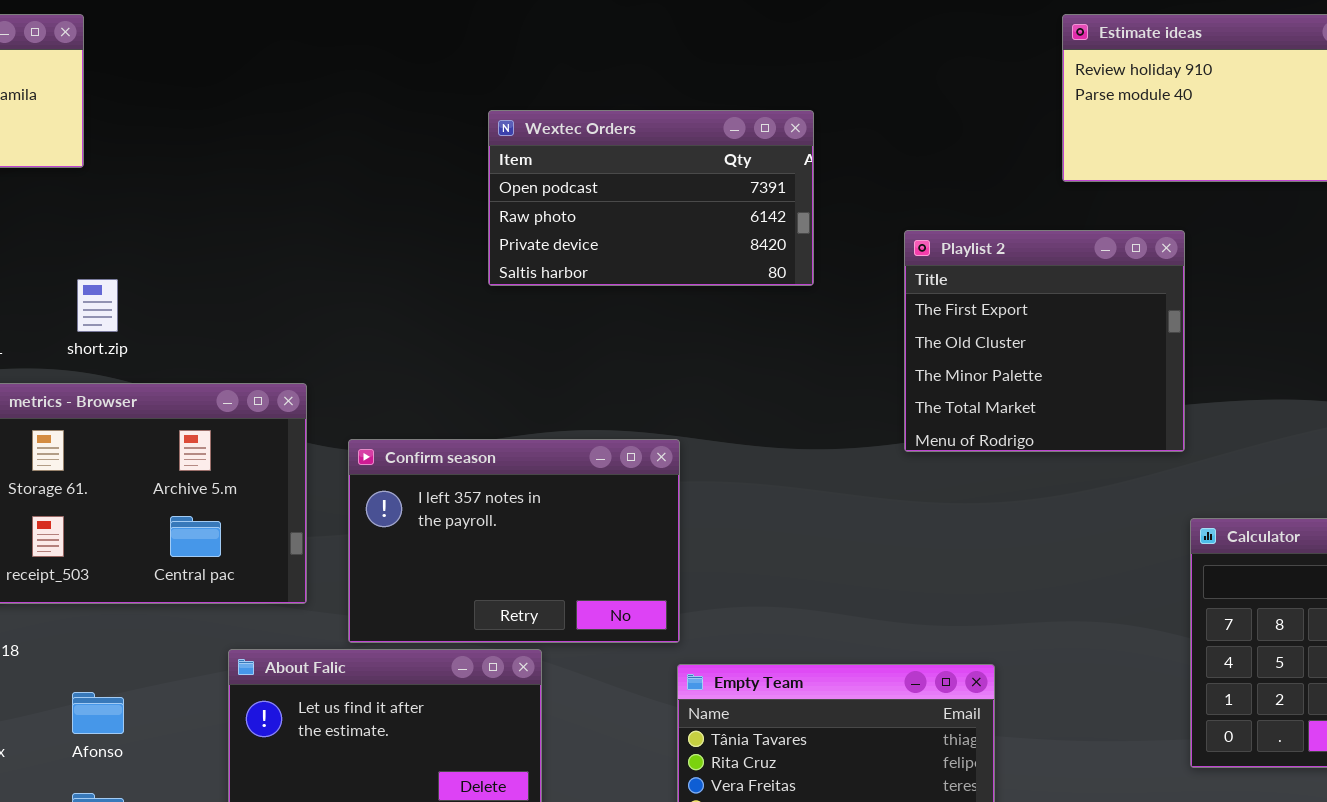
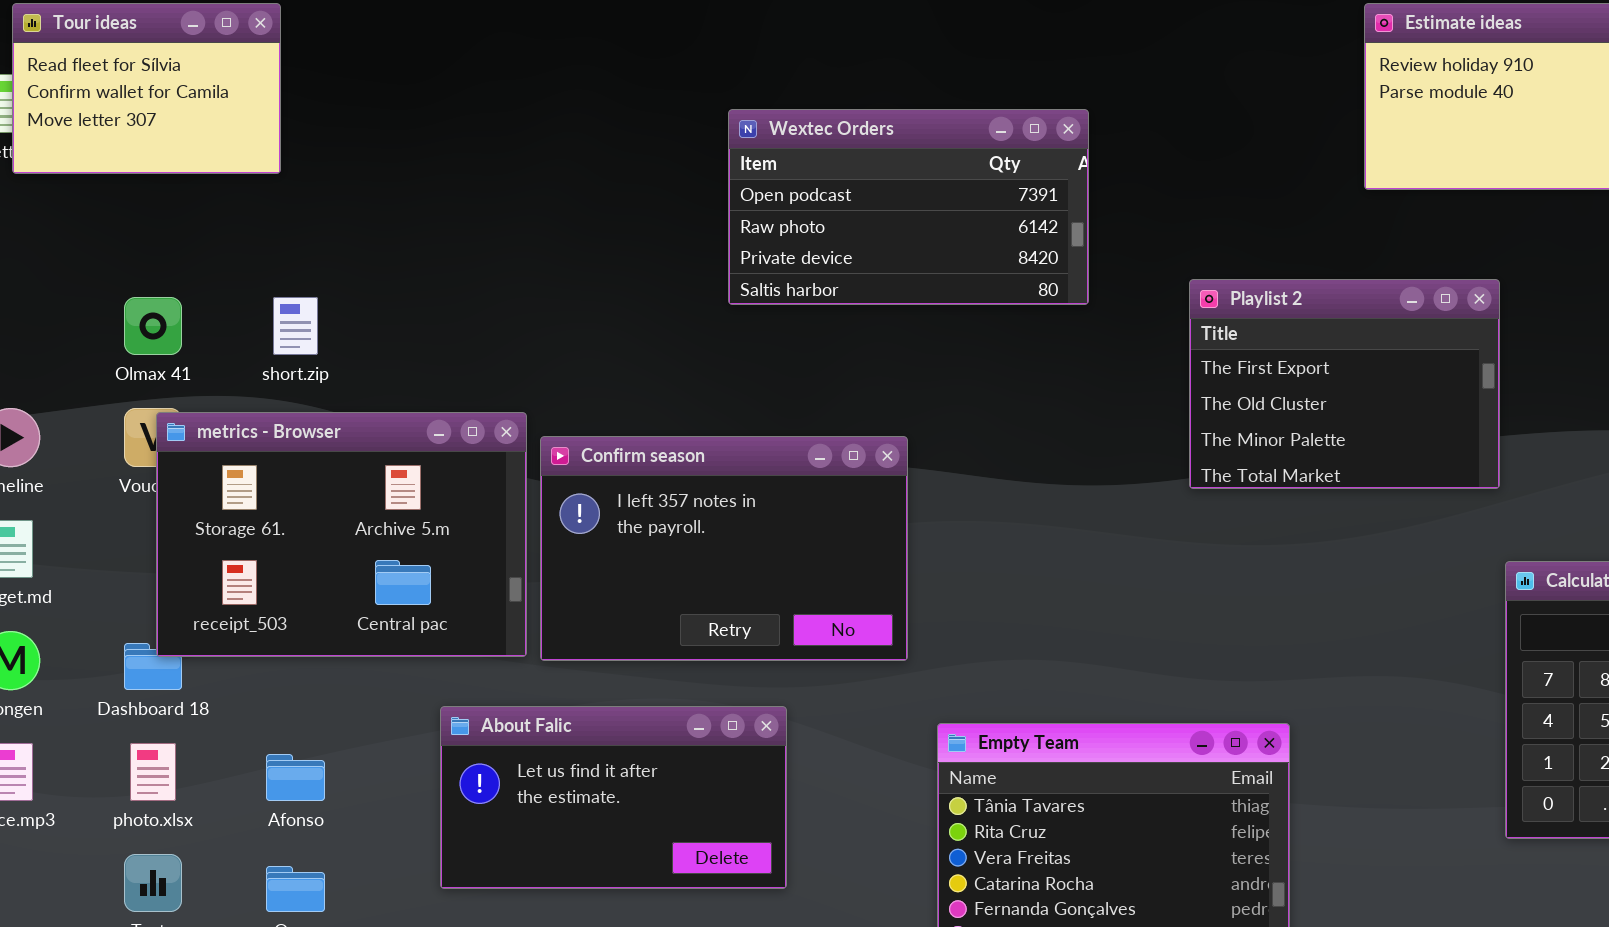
Playlist 2: [904,230,1185,452] -> [1189,279,1500,489], resized
Confirm season: [348,439,680,643] -> [540,436,908,661], moved

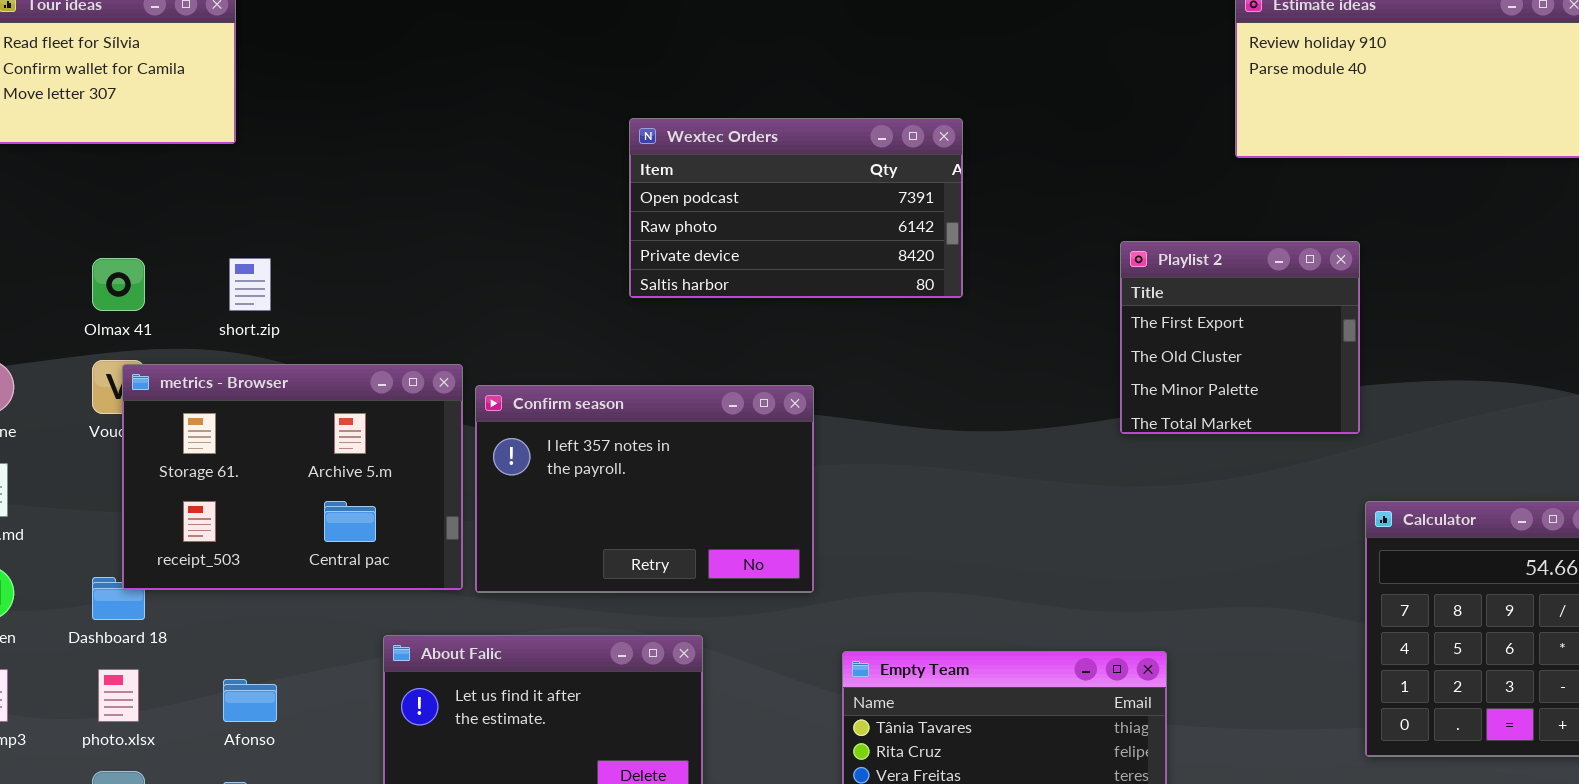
Wextec Orders: [728,109,1089,305] -> [629,118,963,298], moved
Playlist 2: [1189,279,1500,489] -> [1120,241,1360,434], resized

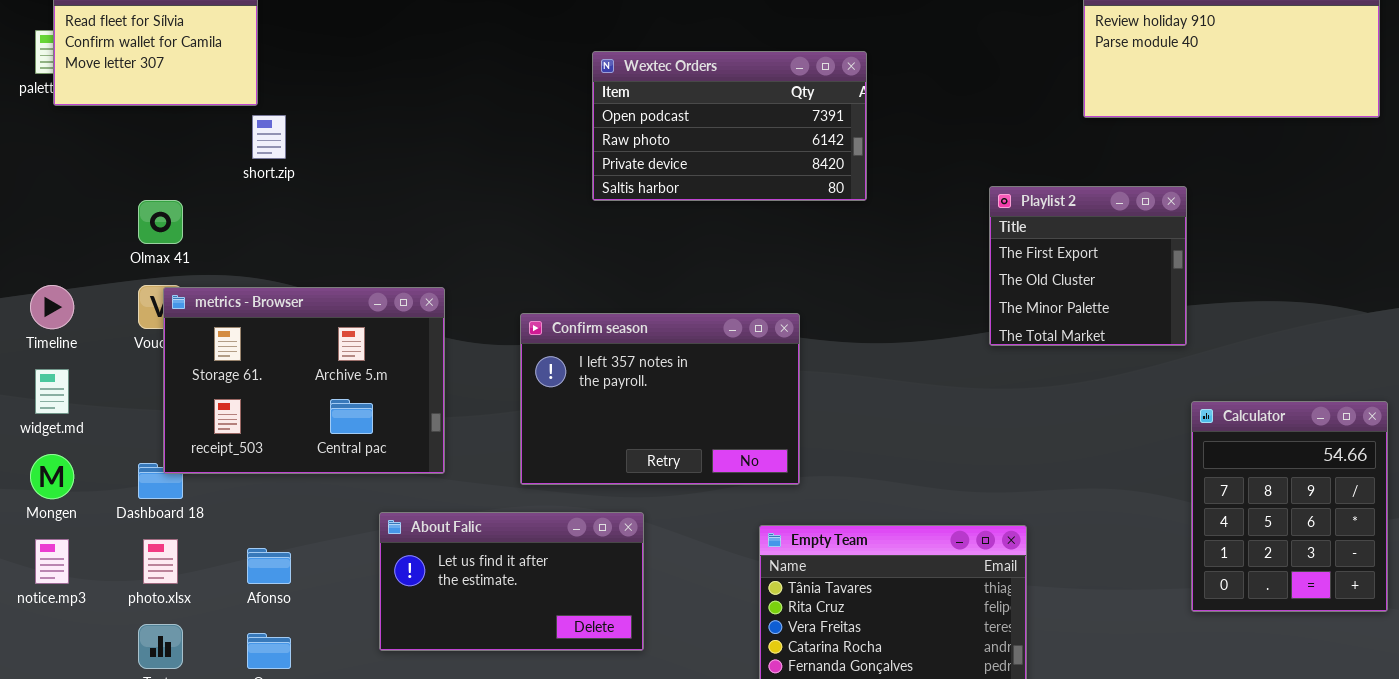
Wextec Orders: [629,118,963,298] -> [592,51,867,201], moved
short.zip: [229,258,271,311] -> [252,115,286,159], moved
Confirm season: [475,385,814,593] -> [520,313,800,485], moved

